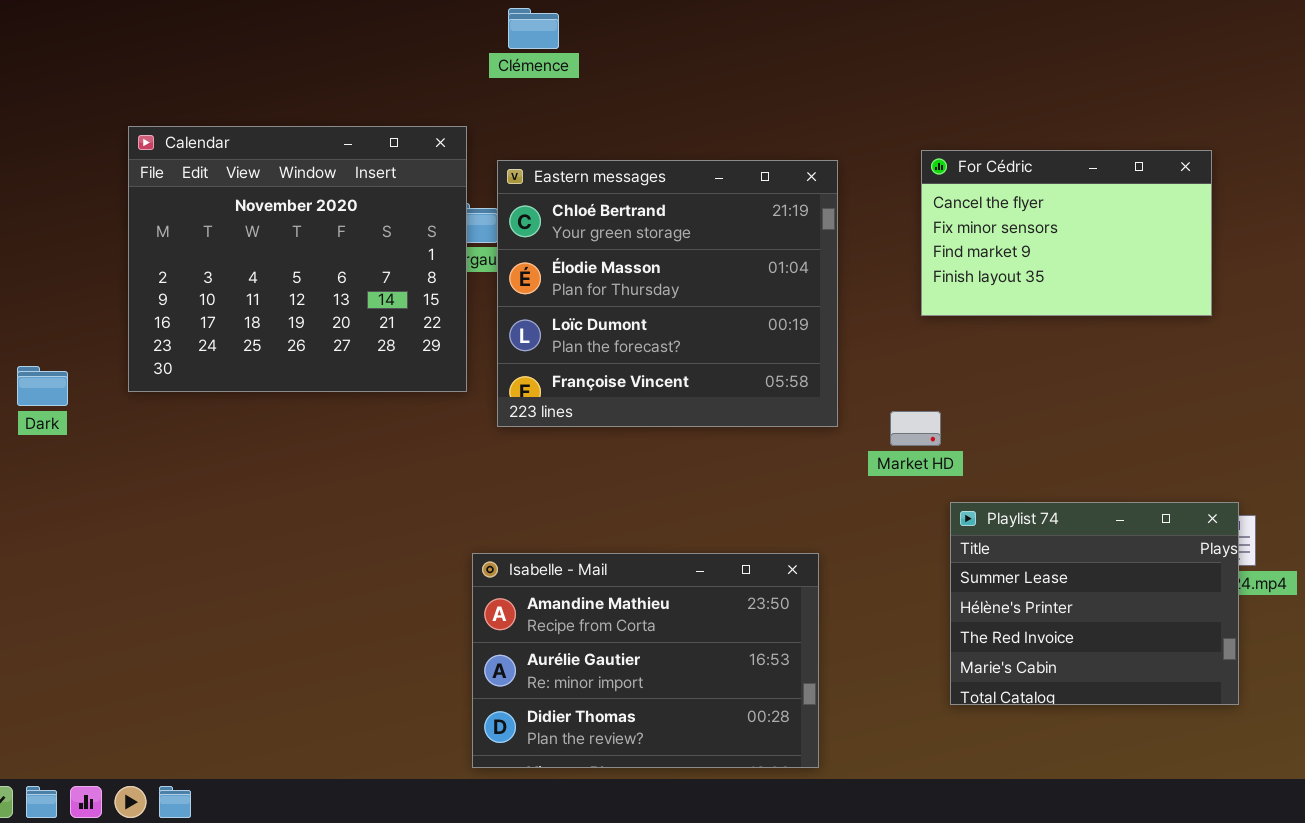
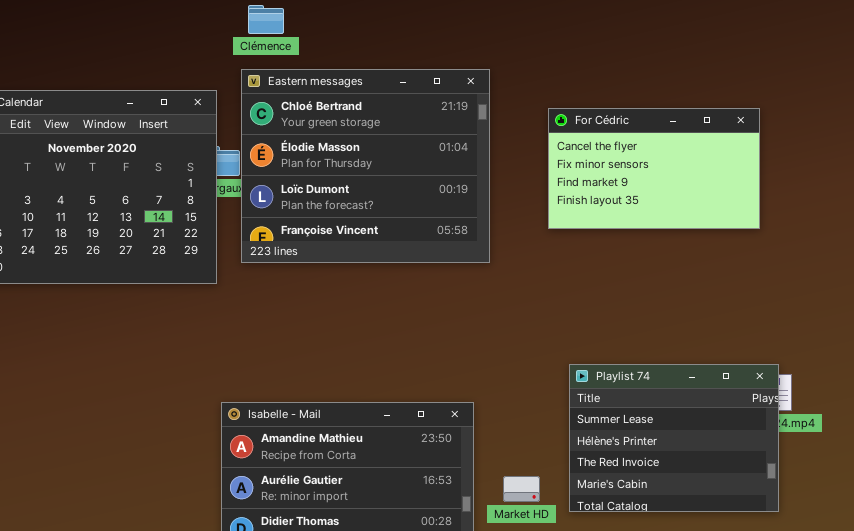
Eastern messages: [497,160,838,427] -> [241,69,490,263], moved
Market HD: [890,411,941,446] -> [503,476,540,502], moved

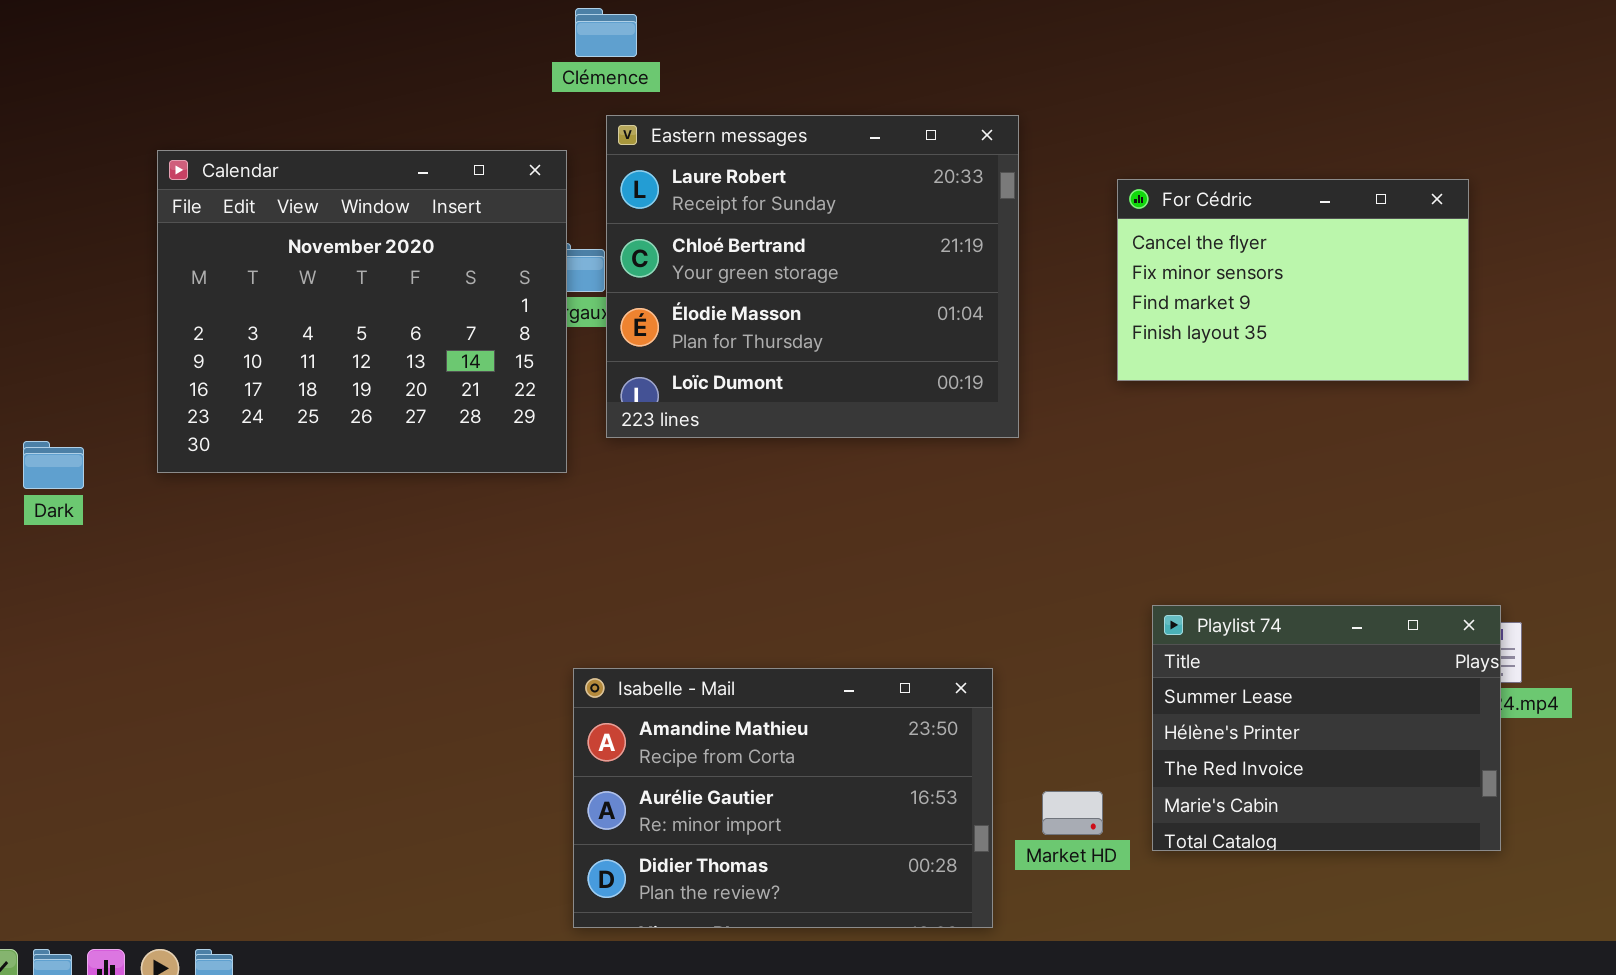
Clémence: [248,5,284,34] -> [575,8,637,57], moved
Eastern messages: [241,69,490,263] -> [606,115,1019,438], scrolled up 1 row

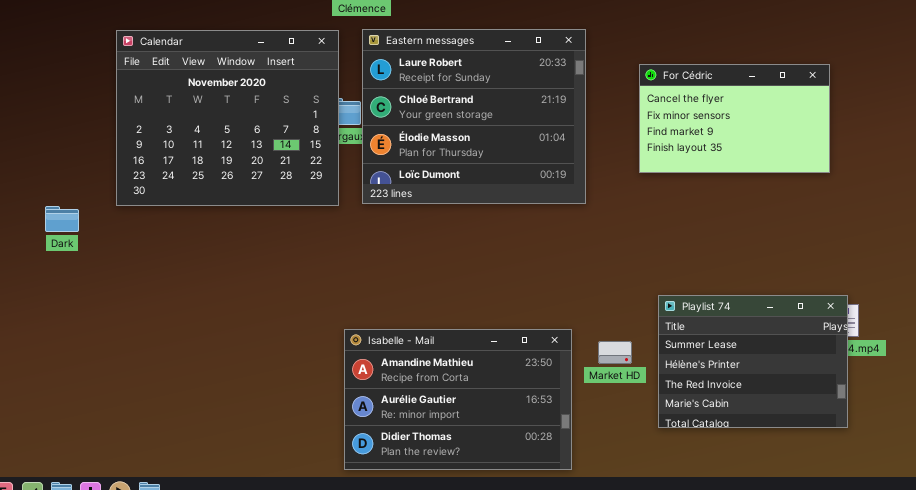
Calendar: [157,150,567,473] -> [116,30,339,206], moved
Market HD: [1042,791,1103,835] -> [598,341,632,364], moved

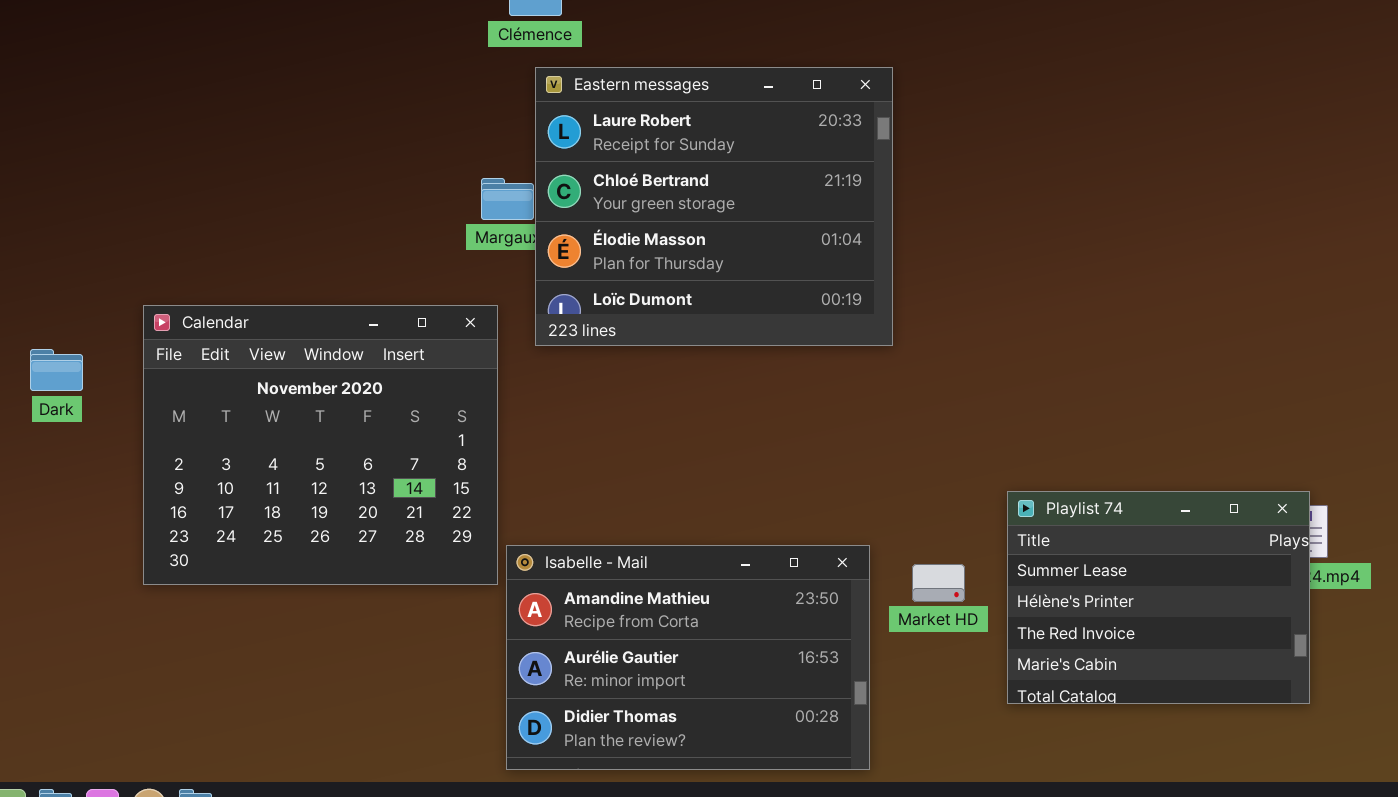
Calendar: [116,30,339,206] -> [143,305,498,585], moved
For Cédric: [639,64,830,173] -> none, closed

